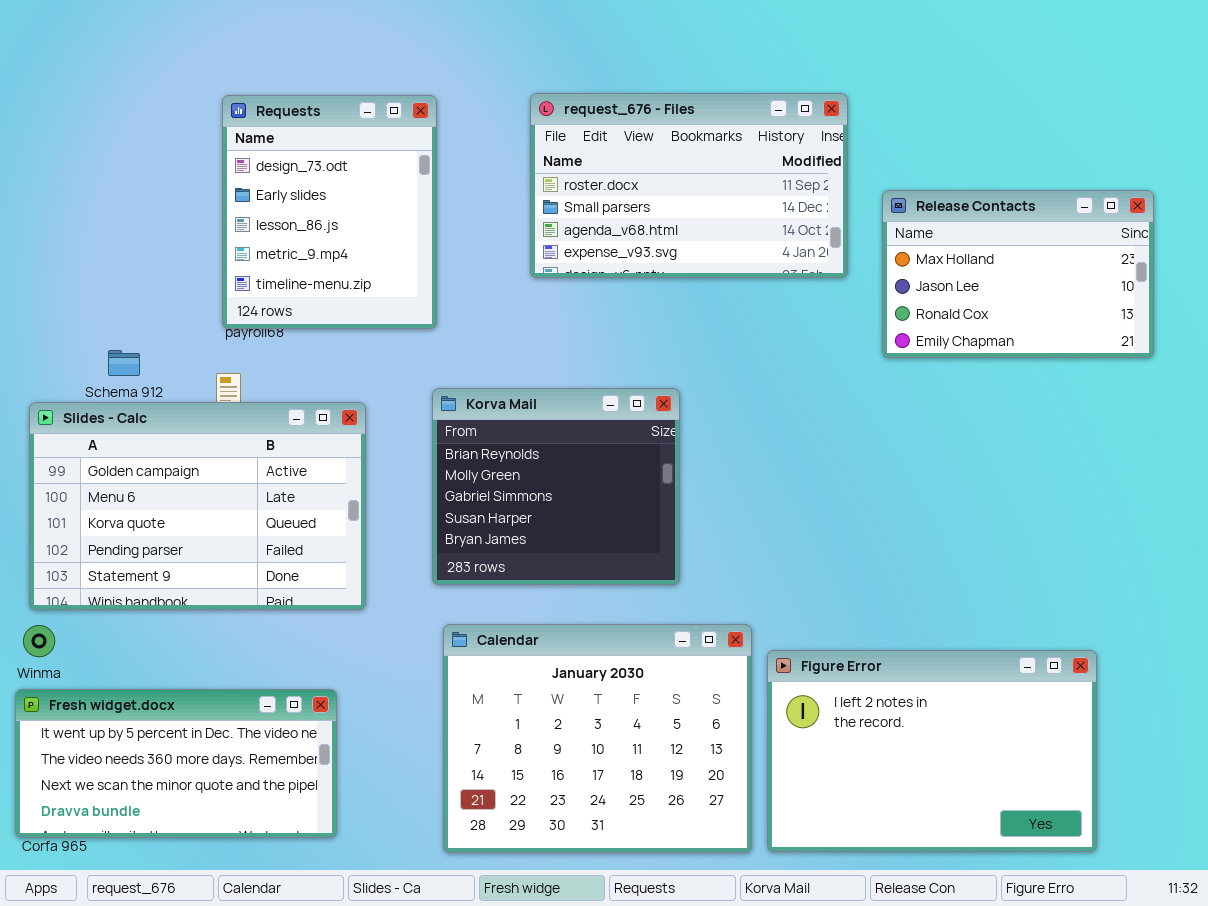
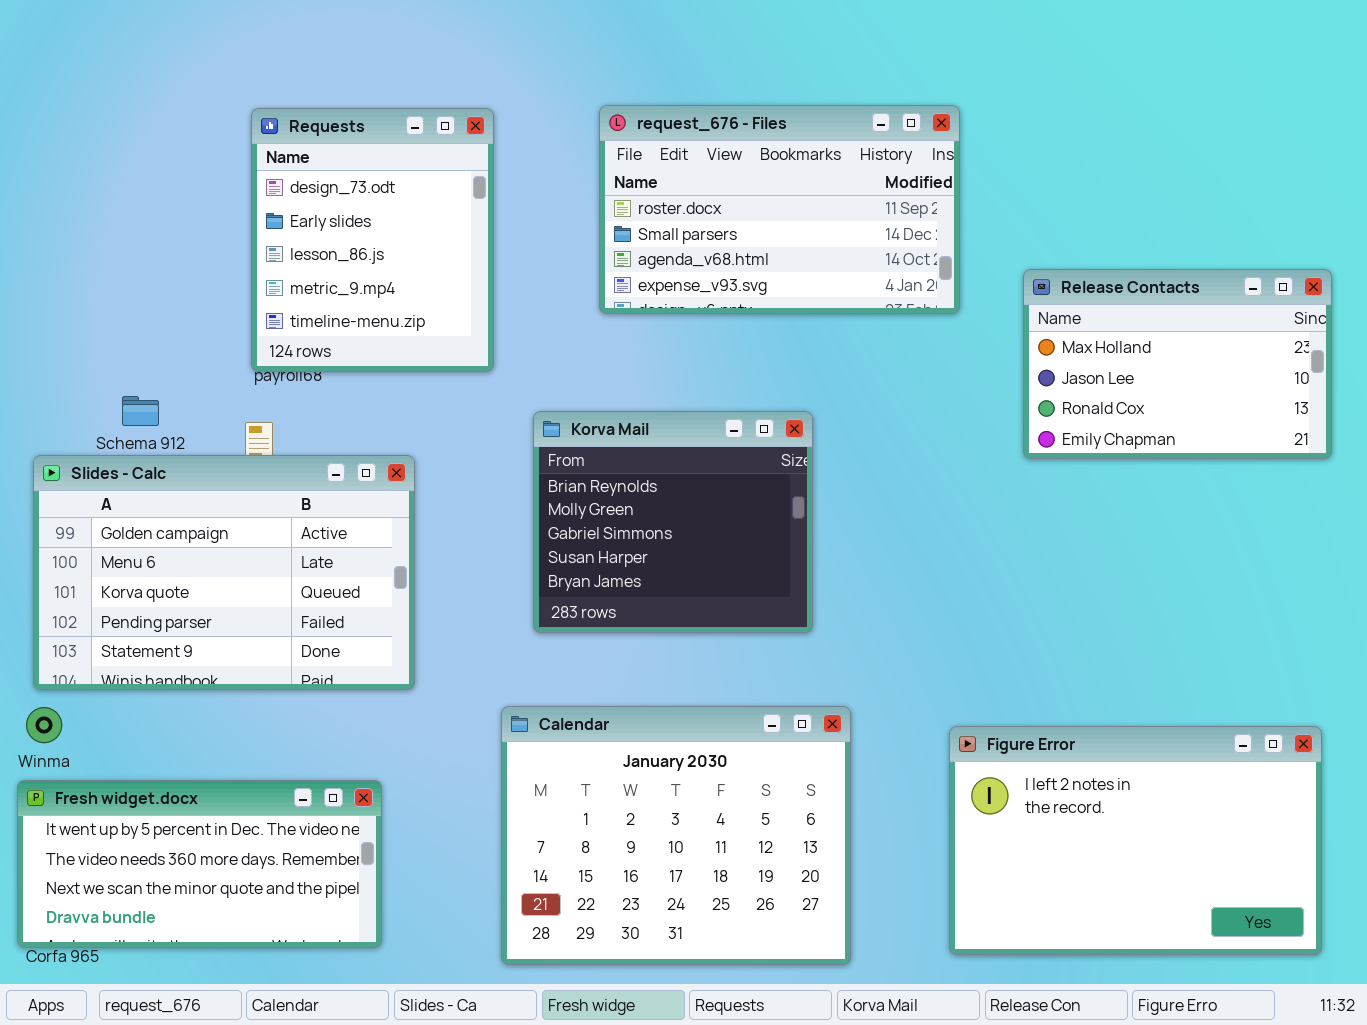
Release Contacts: [882,190,1154,358] -> [1023,269,1332,459], moved
Korva Mail: [432,388,680,585] -> [533,411,813,633], moved
Figure Error: [767,650,1097,852] -> [949,726,1322,955], moved

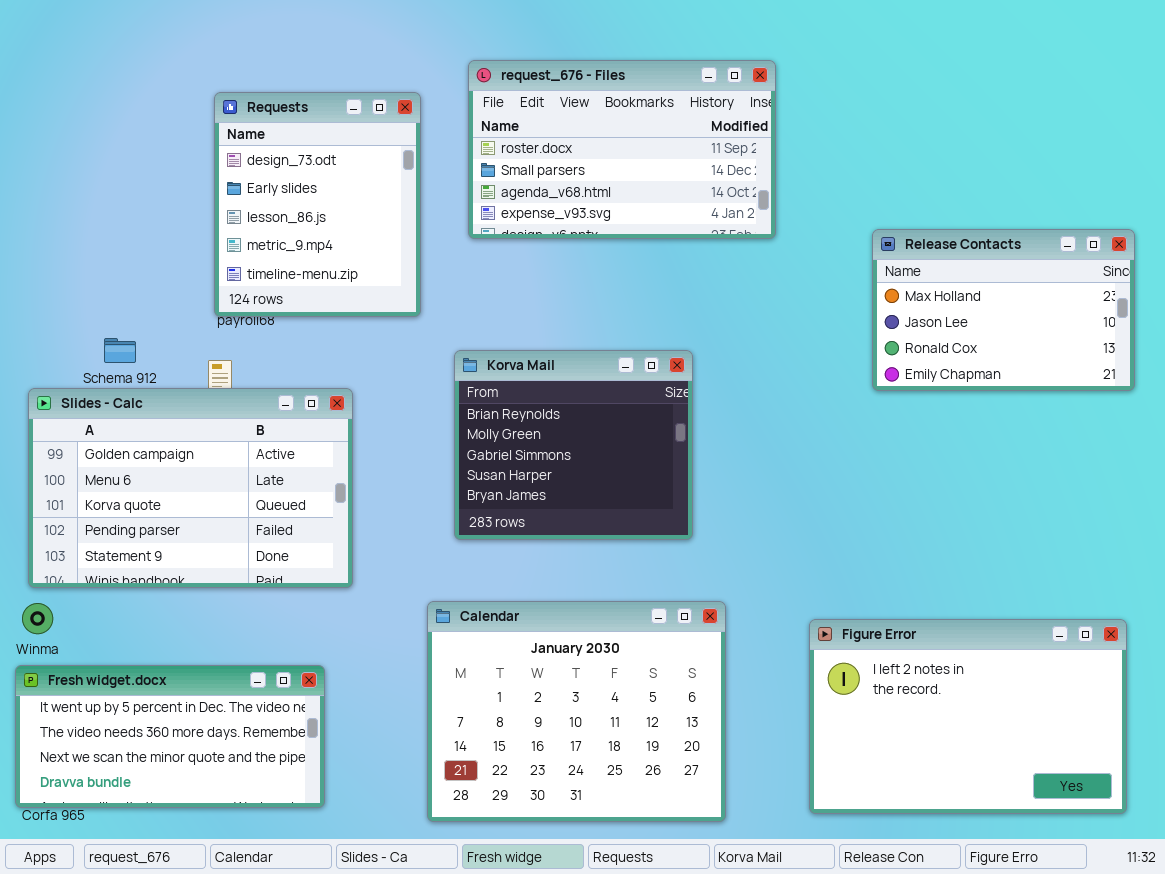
request_676 - Files: [599,105,960,314] -> [468,60,776,239], moved

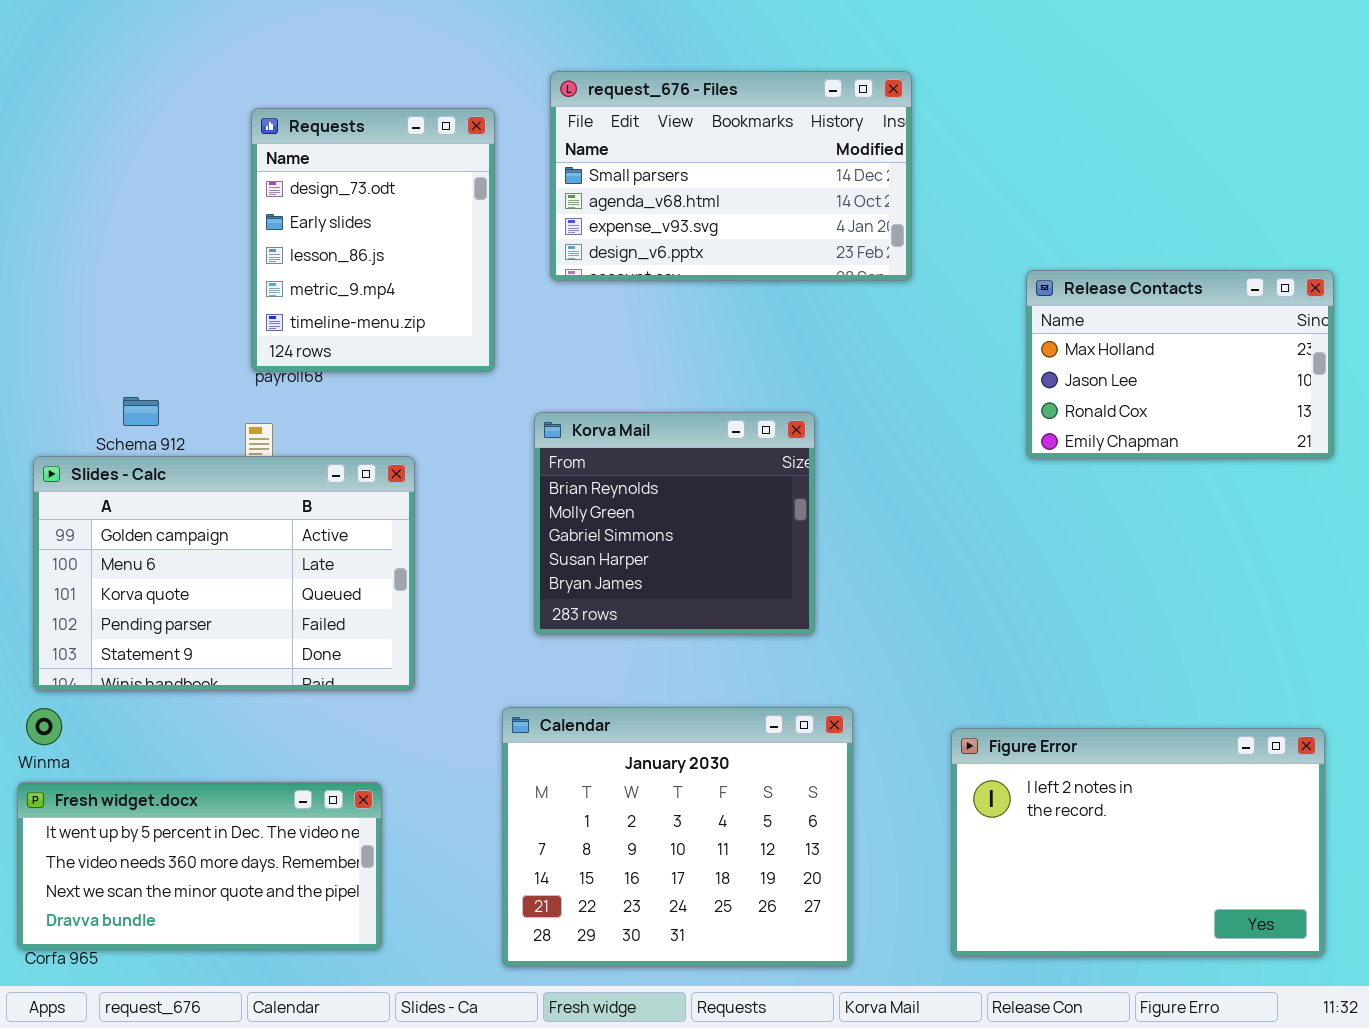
request_676 - Files: [468,60,776,239] -> [550,71,912,281], scrolled down 1 row

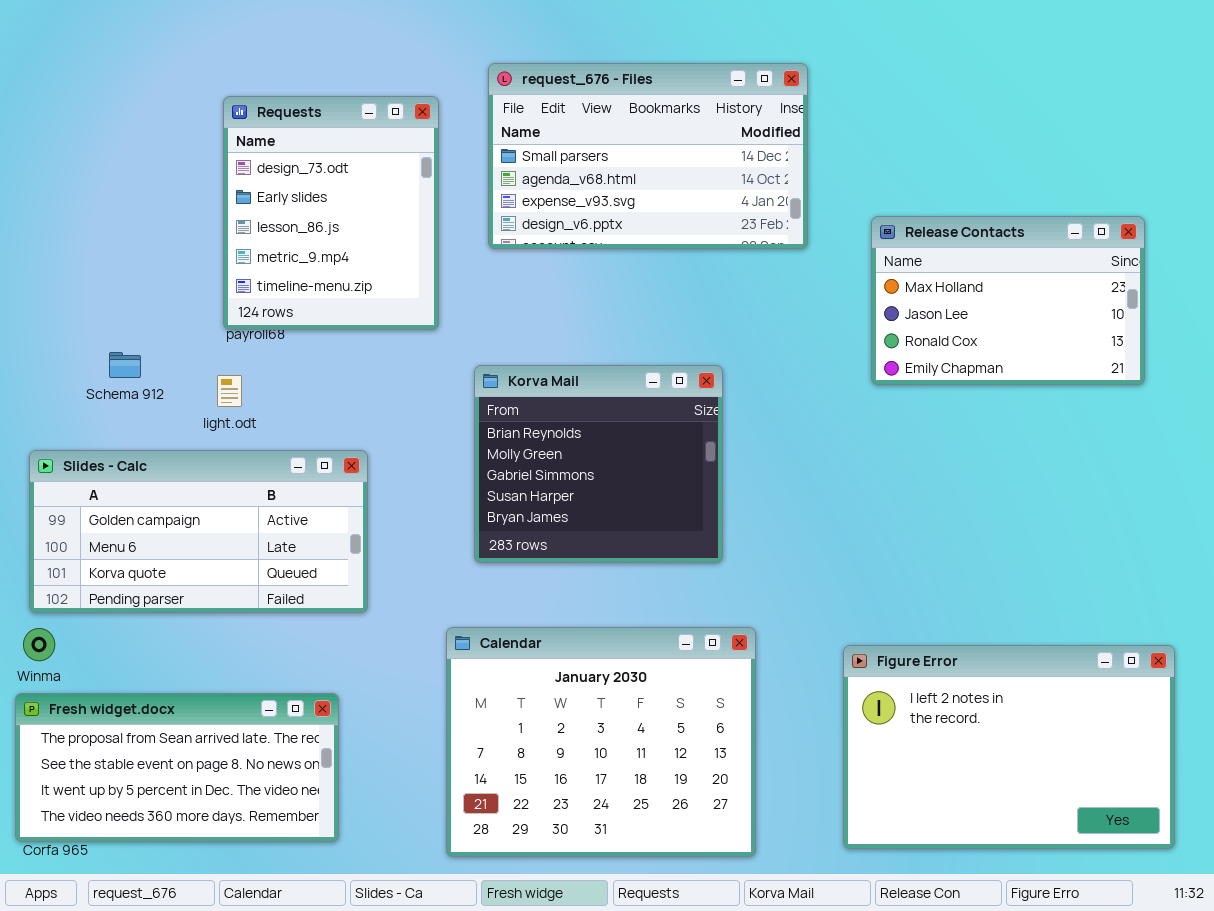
Release Contacts: [1026,270,1334,459] -> [871,216,1145,385], moved
Slides - Calc: [33,456,415,691] -> [29,450,368,613], resized
Fresh widget.docx: [17,782,382,950] -> [15,693,339,842], scrolled up 2 rows

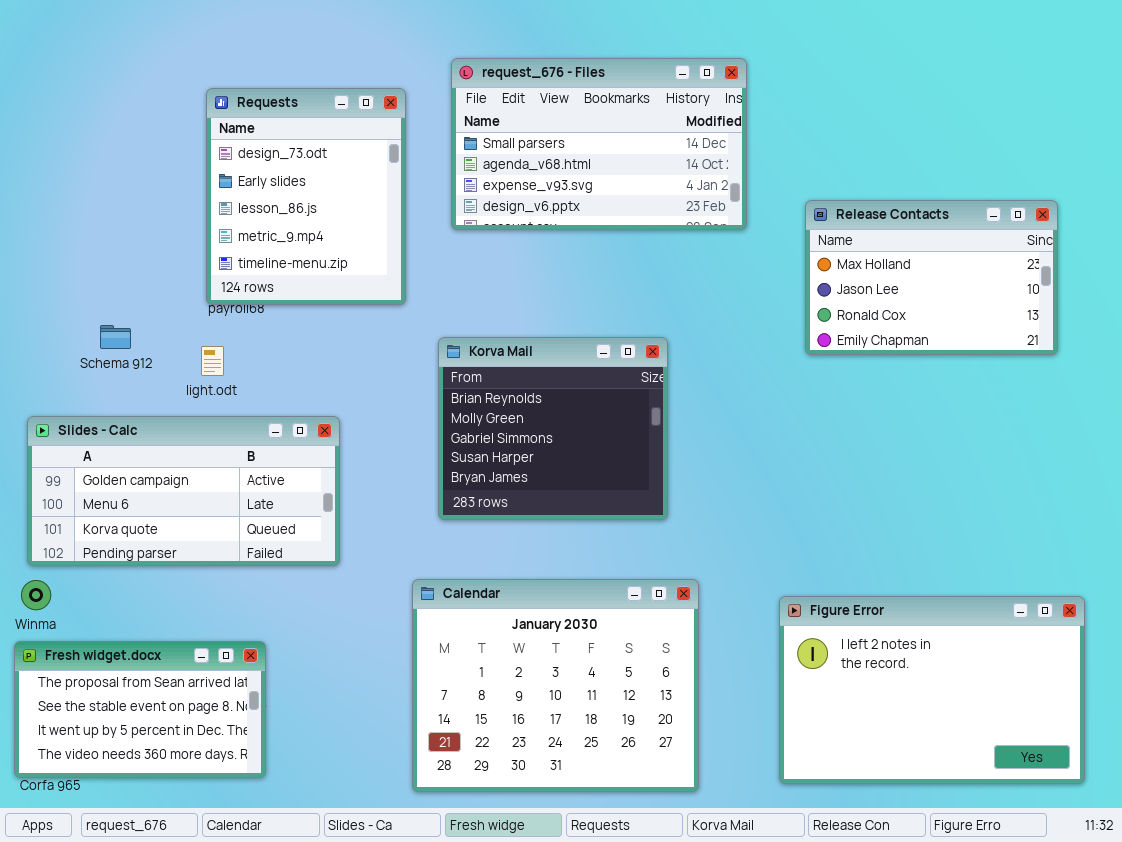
Fresh widget.docx: [15,693,339,842] -> [14,641,266,778], resized

